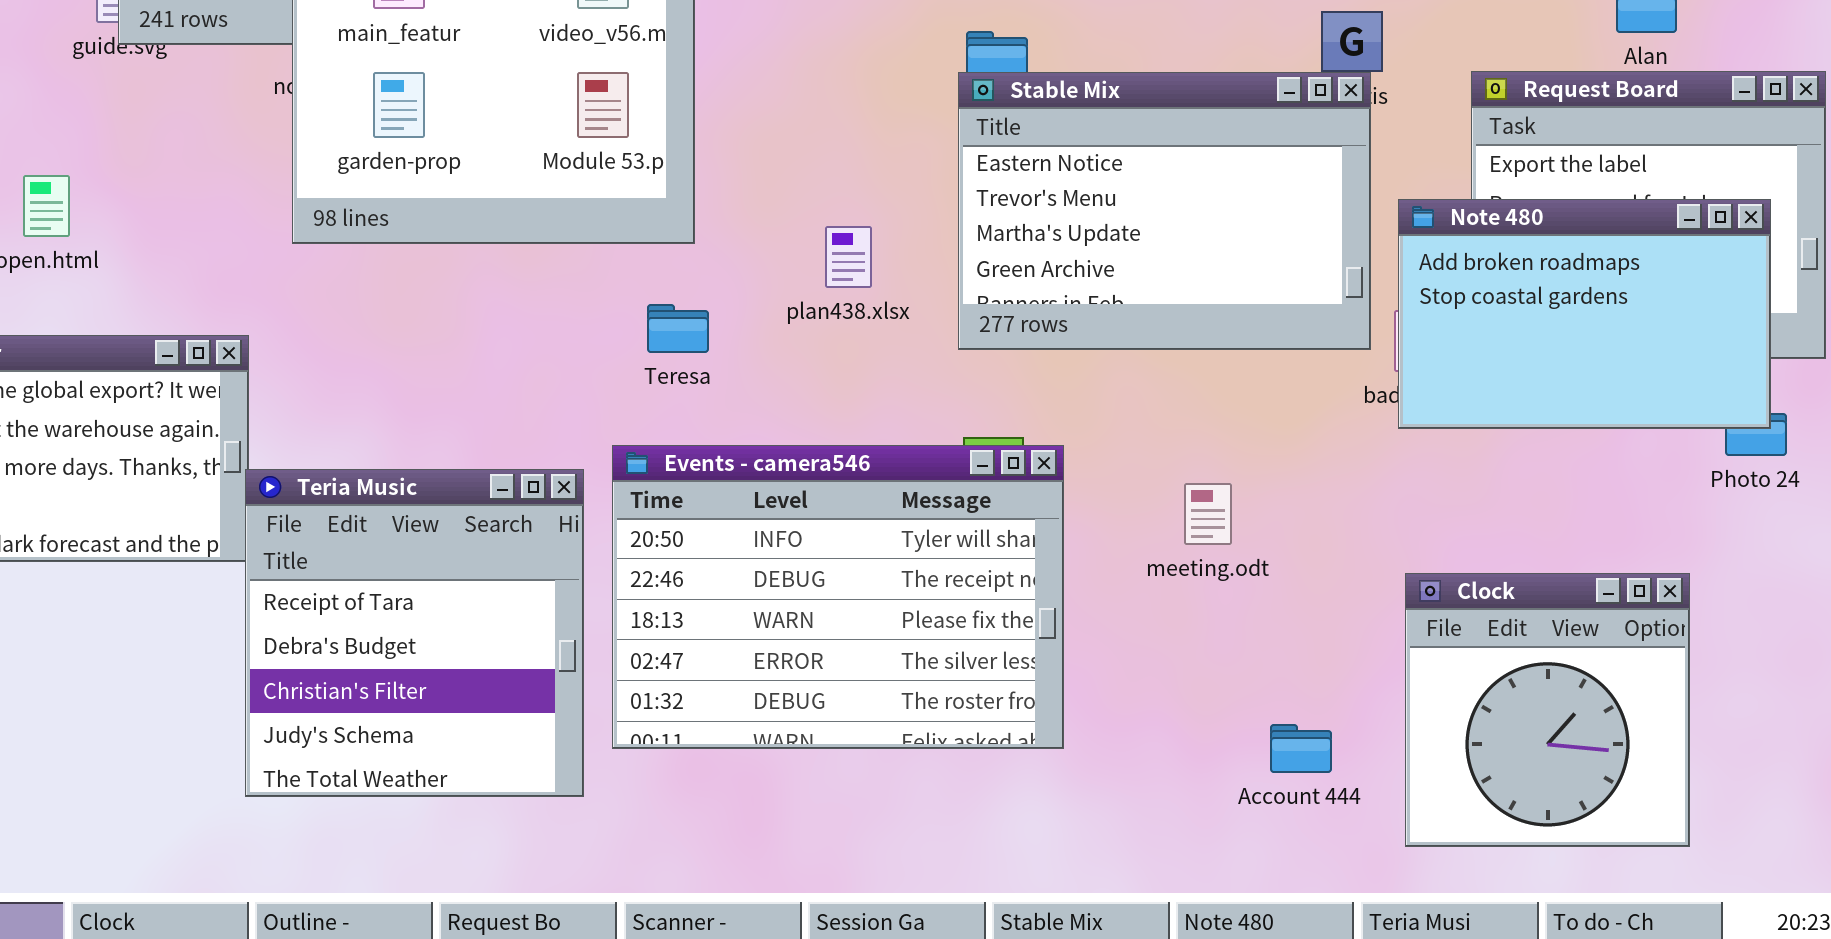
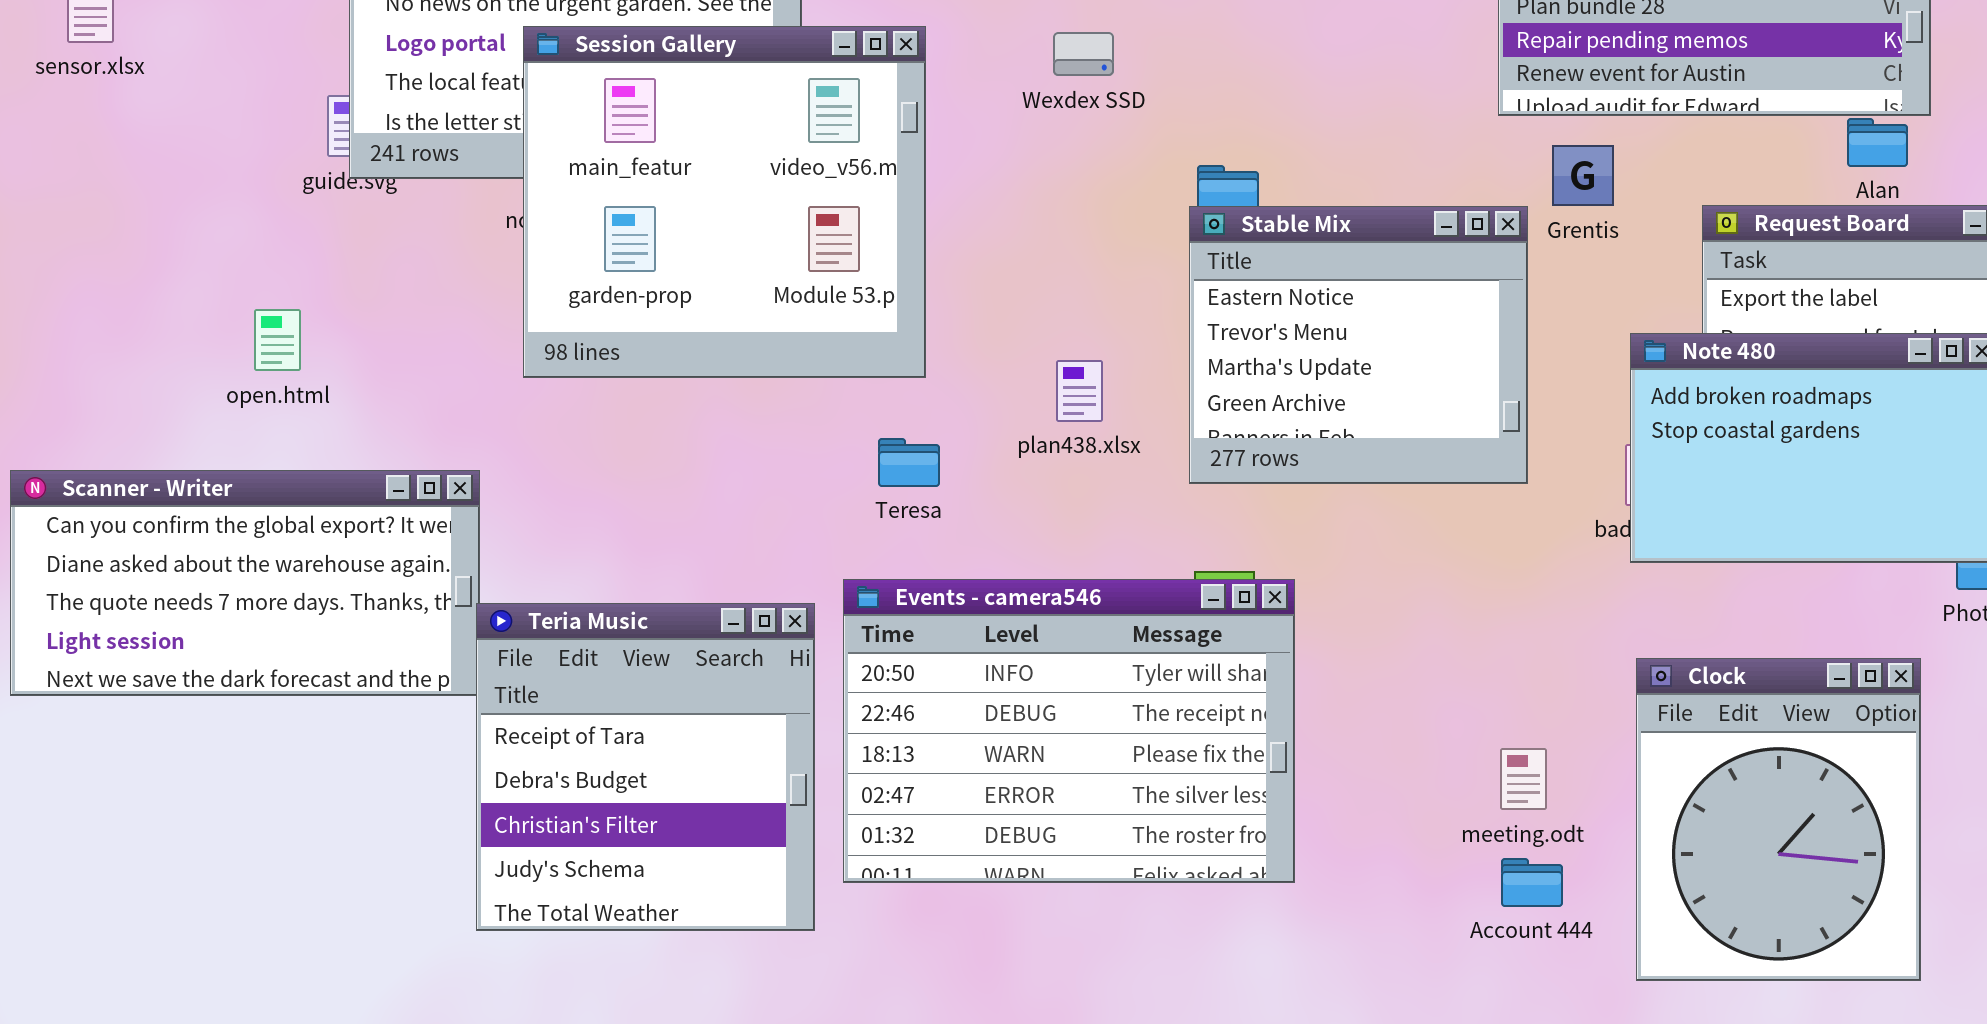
Stable Mix: [958,72,1371,350] -> [1189,206,1528,484], resized
meeting.odt: [1184,483,1232,545] -> [1500,748,1547,810], moved
Clock: [1405,573,1690,847] -> [1636,658,1921,981], resized

